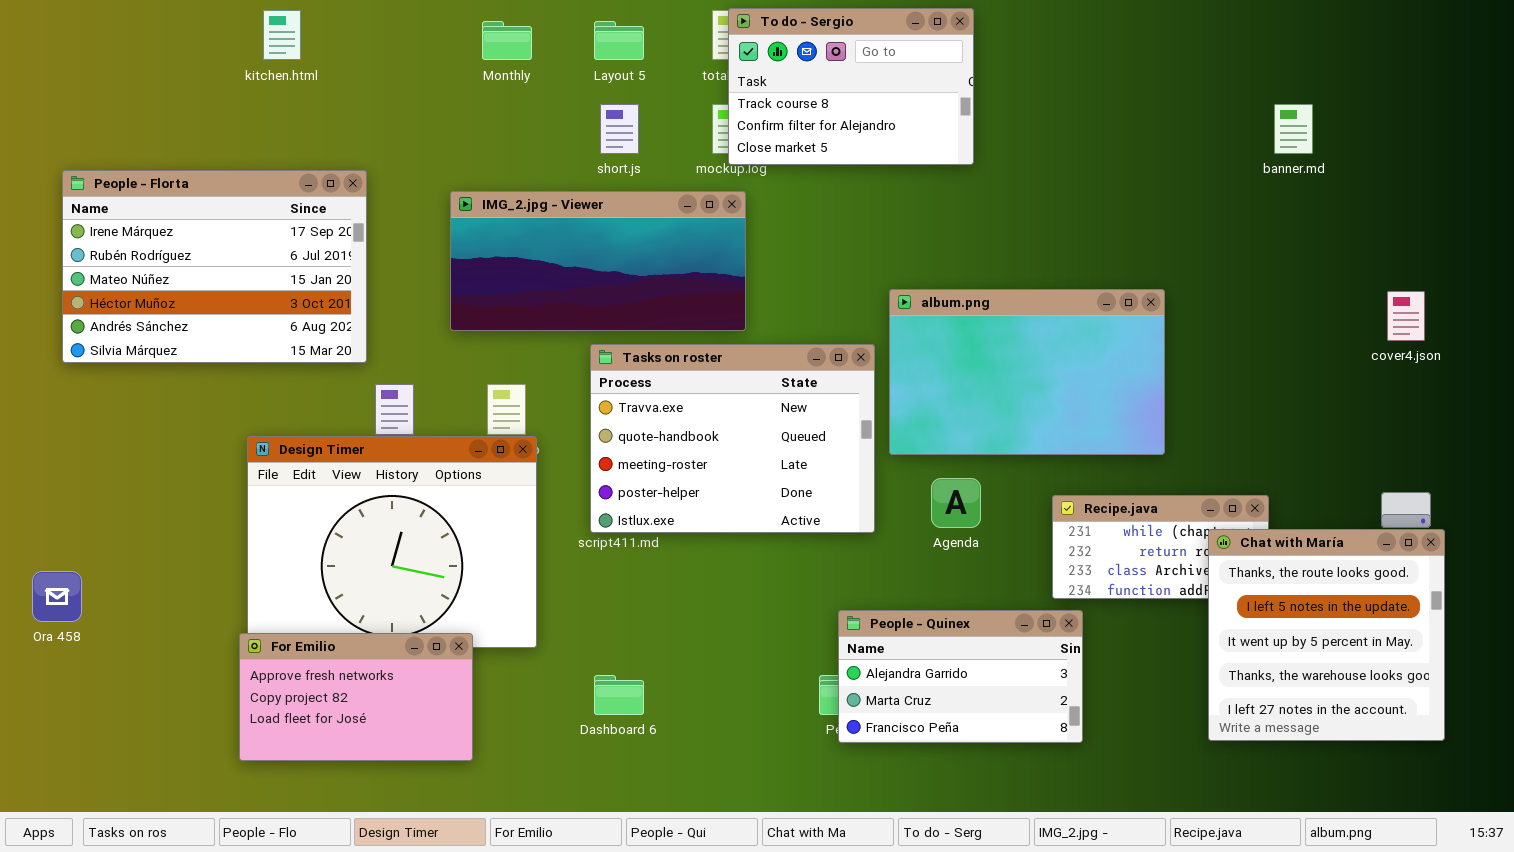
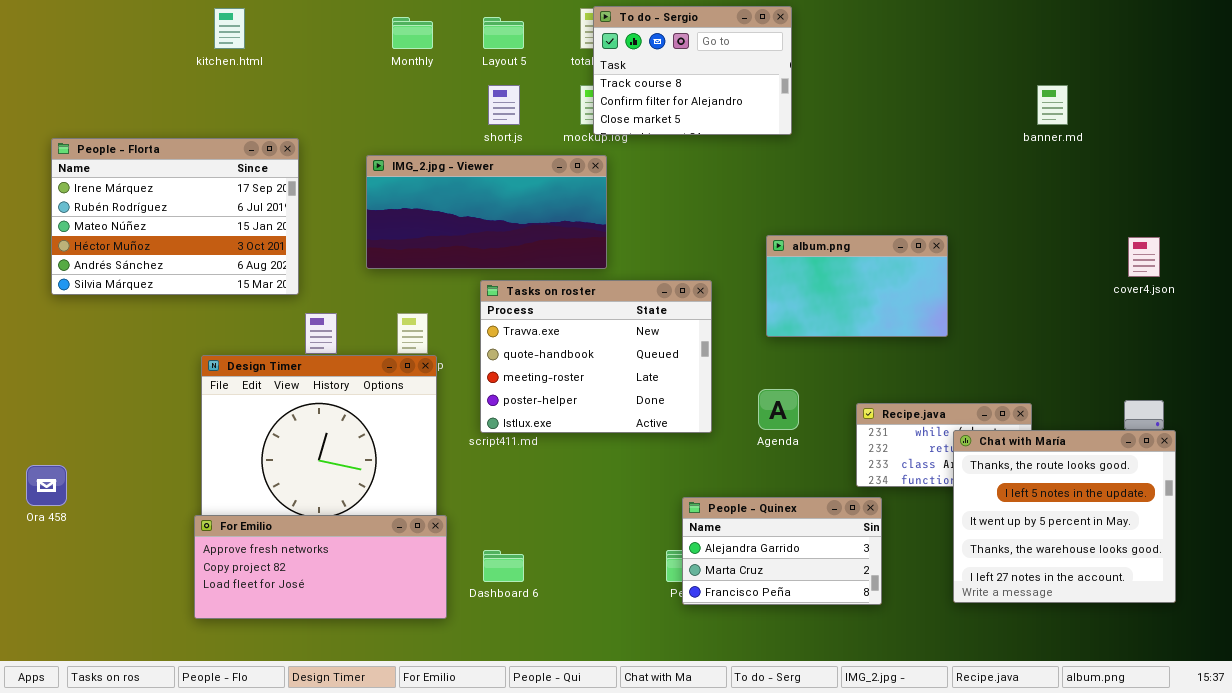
album.png: [889,289,1165,455] -> [766,235,948,337], resized
Chat with María: [1208,529,1445,741] -> [953,430,1176,603], resized
For Emilio: [239,633,473,761] -> [194,515,447,619], resized

